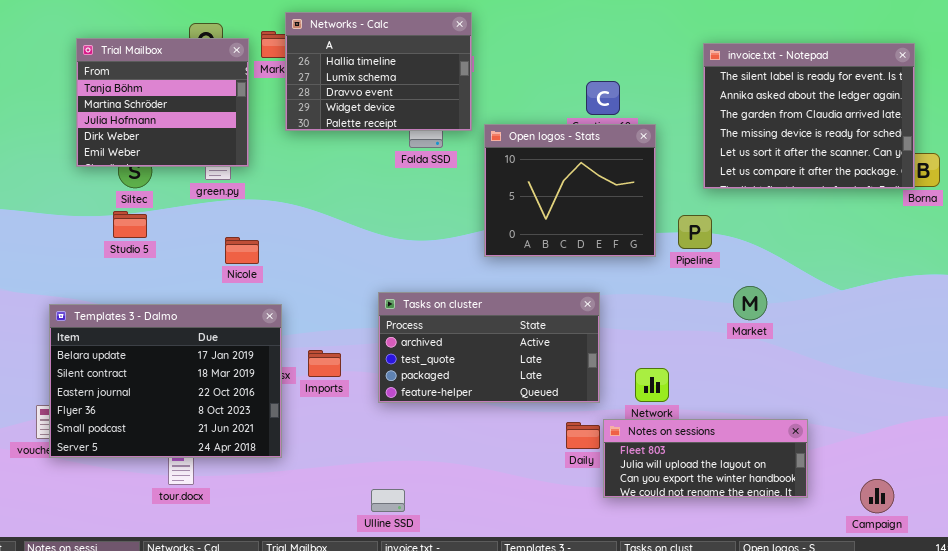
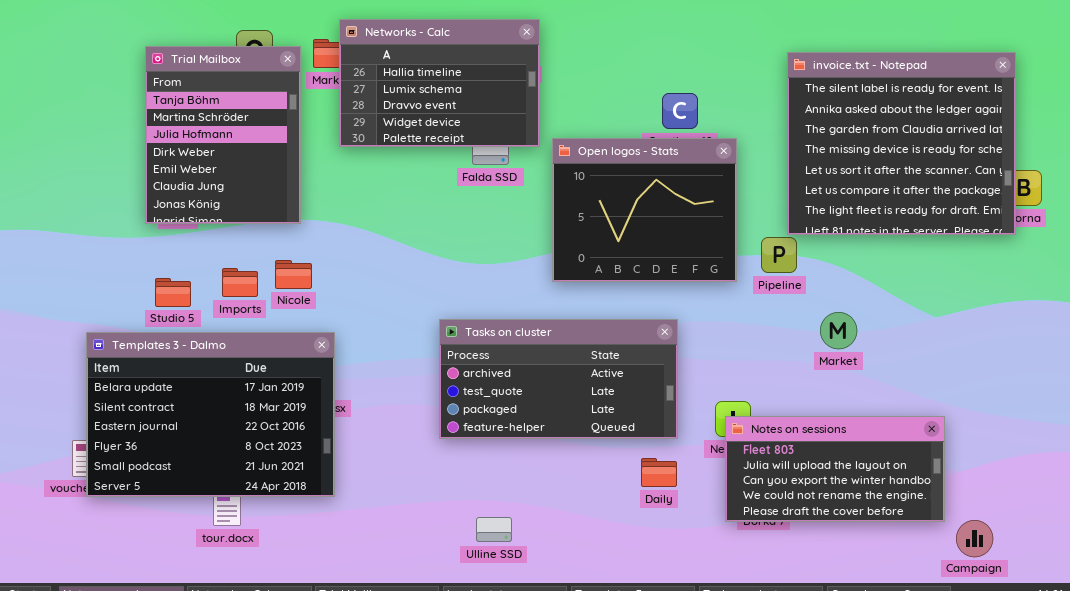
Trial Mailbox: [76,38,249,167] -> [145,46,301,224], resized
invoice.txt - Notepad: [703,43,915,189] -> [787,52,1016,235], resized
Studio 5: [113,211,147,238] -> [155,278,191,307], moved
Imports: [308,350,341,377] -> [222,268,258,297], moved
Notes on sessions: [603,419,808,498] -> [725,416,945,522], moved, resized
Ulline SSD: [371,489,405,512] -> [476,517,512,542], moved

